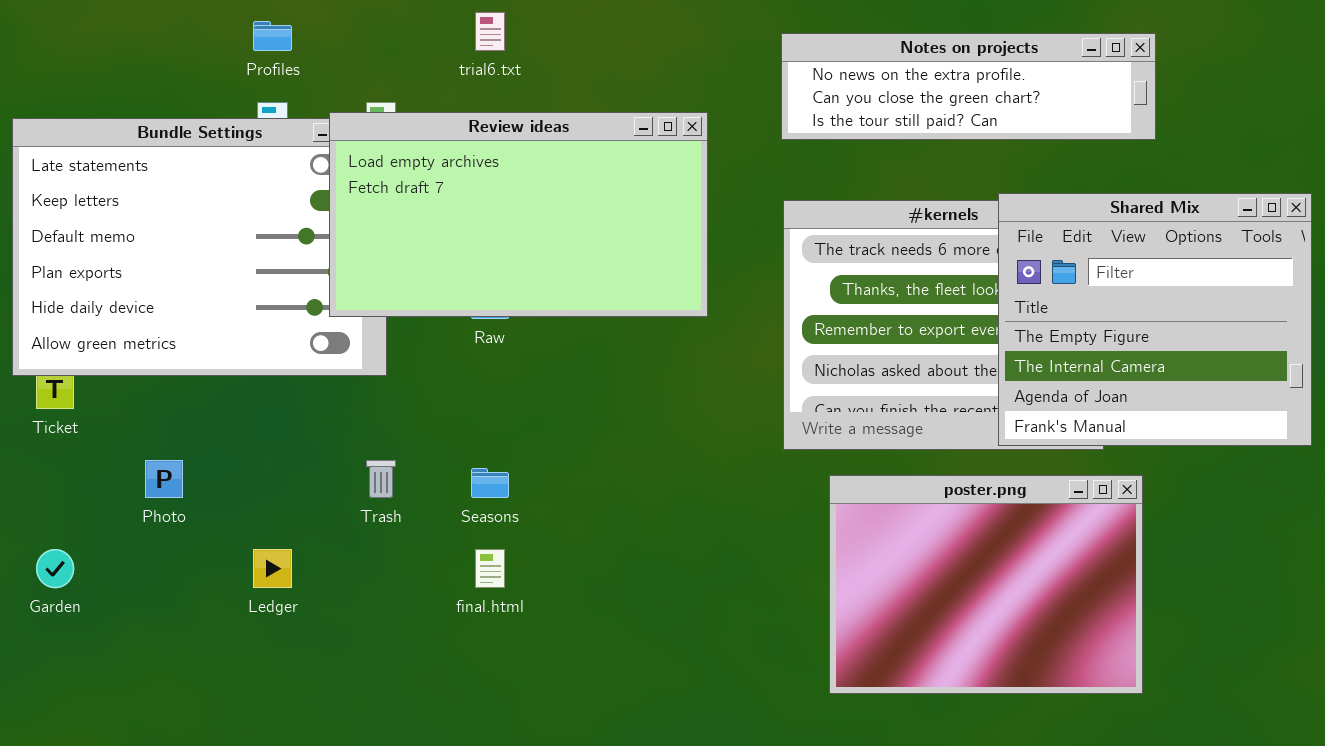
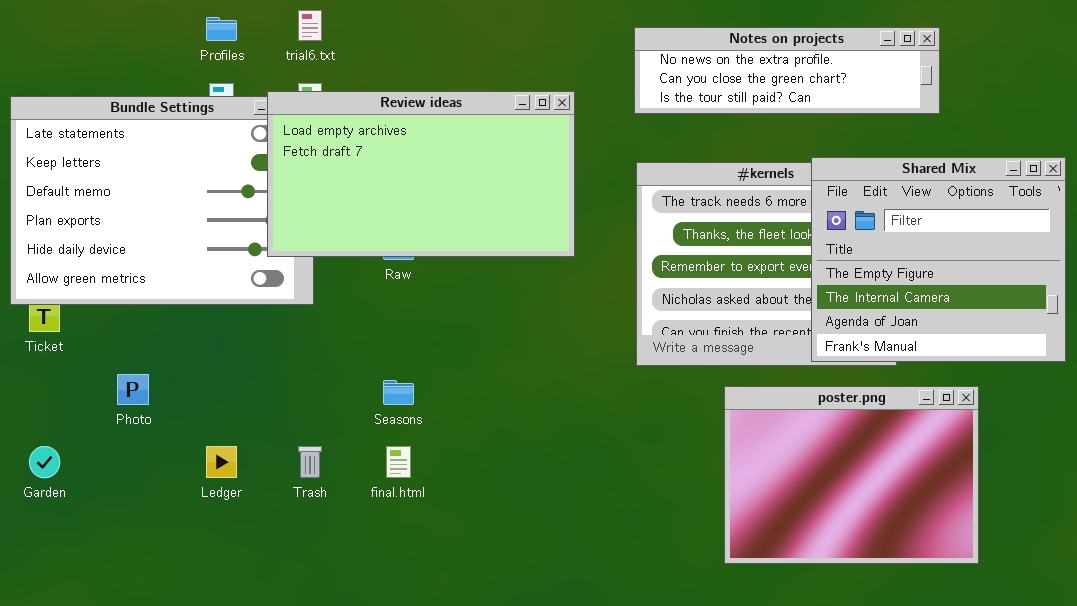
trial6.txt: [475,12,505,51] -> [298,10,322,41], moved
Trash: [366,460,396,498] -> [298,446,322,478], moved
poster.png: [829,475,1143,694] -> [724,386,979,564], moved

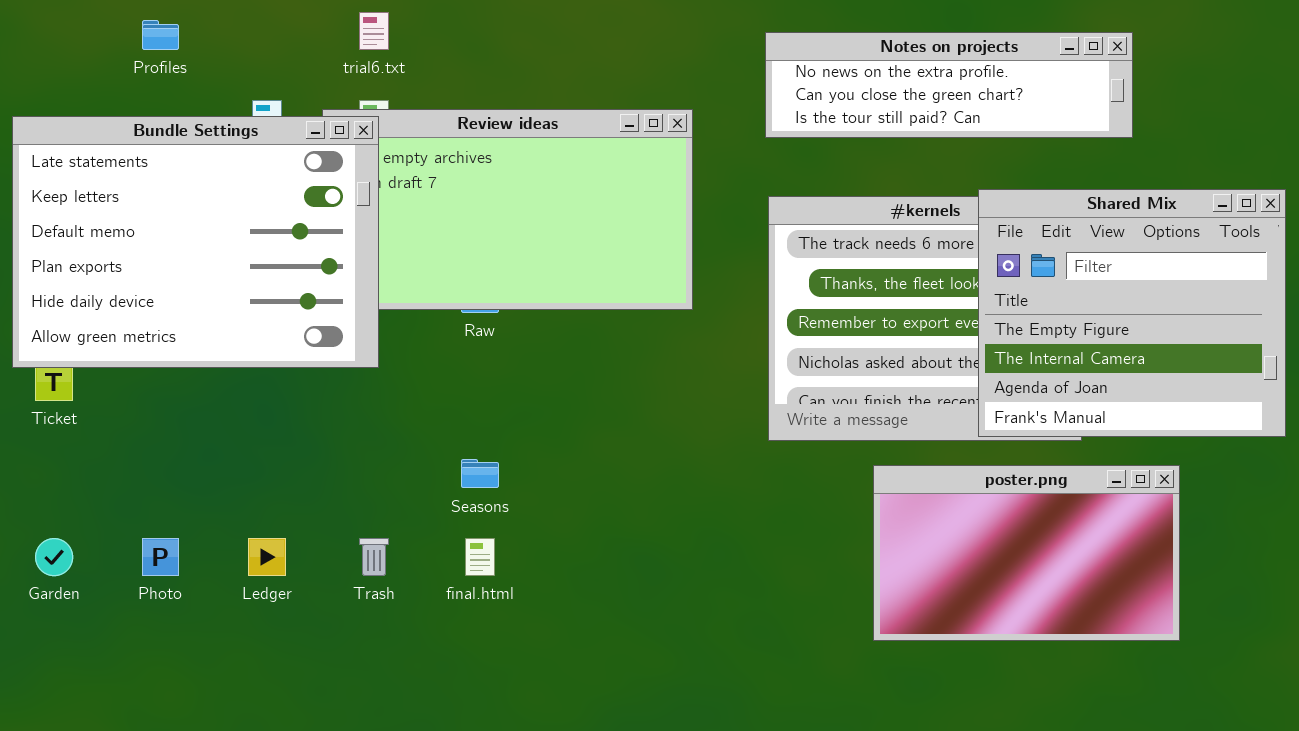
Profiles: [206,17,237,41] -> [142,20,179,50], moved
Bundle Settings: [10,96,314,305] -> [12,116,379,368], raised
Photo: [117,374,149,405] -> [142,538,179,576], moved
poster.png: [724,386,979,564] -> [873,465,1180,641], resized

